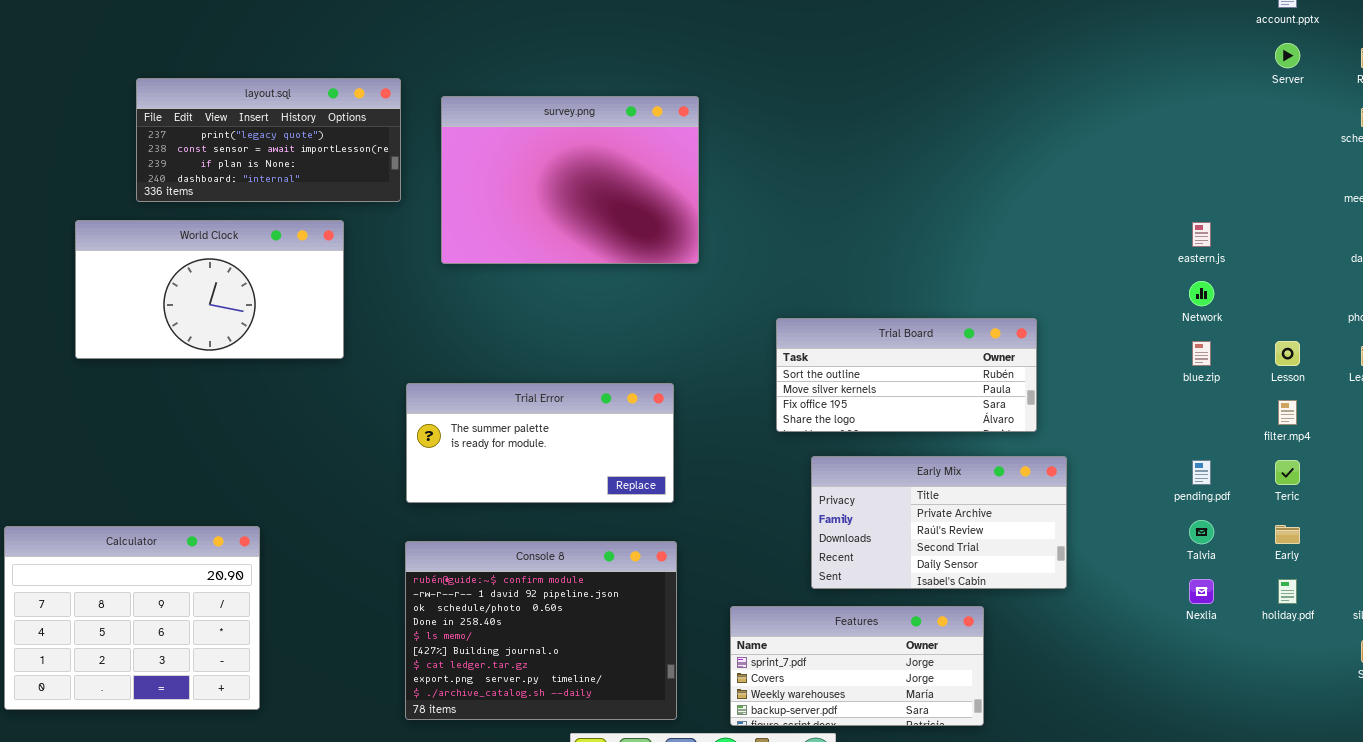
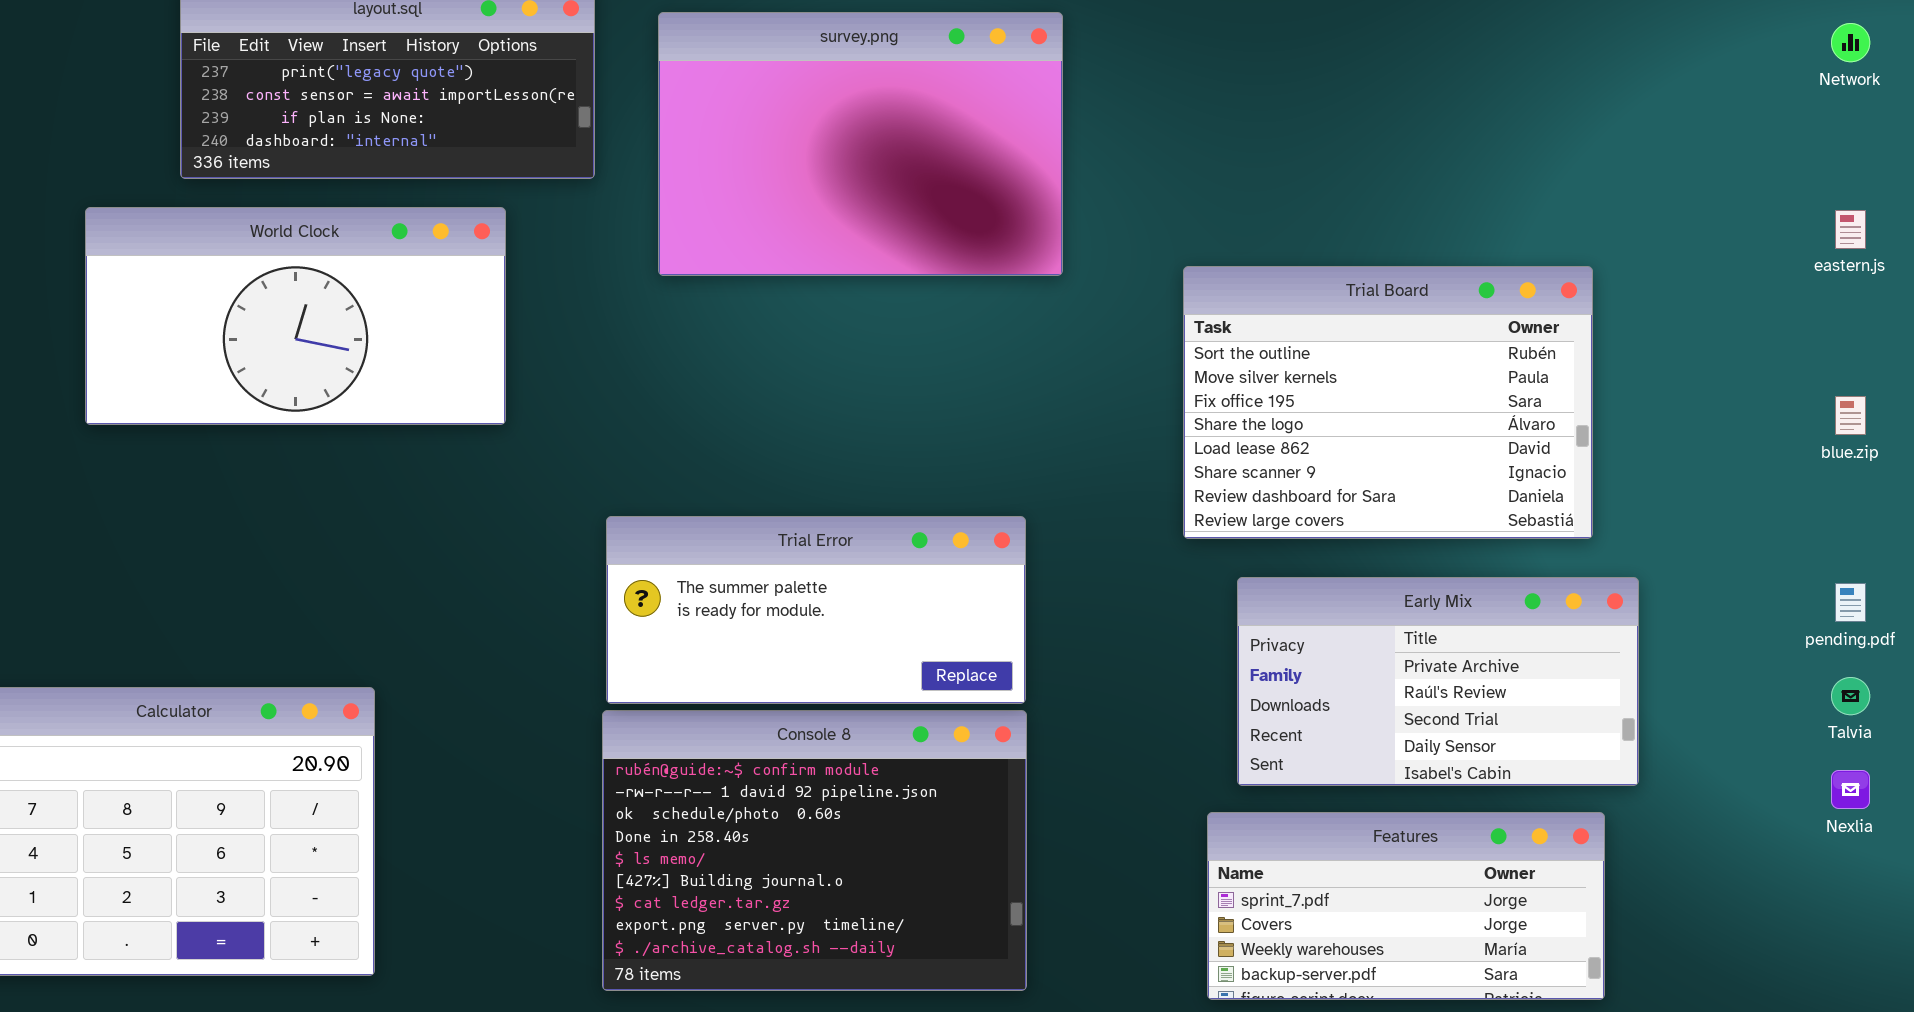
Network: [1189,281,1214,306] -> [1831,23,1870,62], moved
Trial Board: [776,318,1037,432] -> [1183,266,1593,539], resized
Trial Error: [406,383,674,503] -> [606,516,1026,704], moved
Features: [730,606,984,726] -> [1207,812,1605,1000], moved

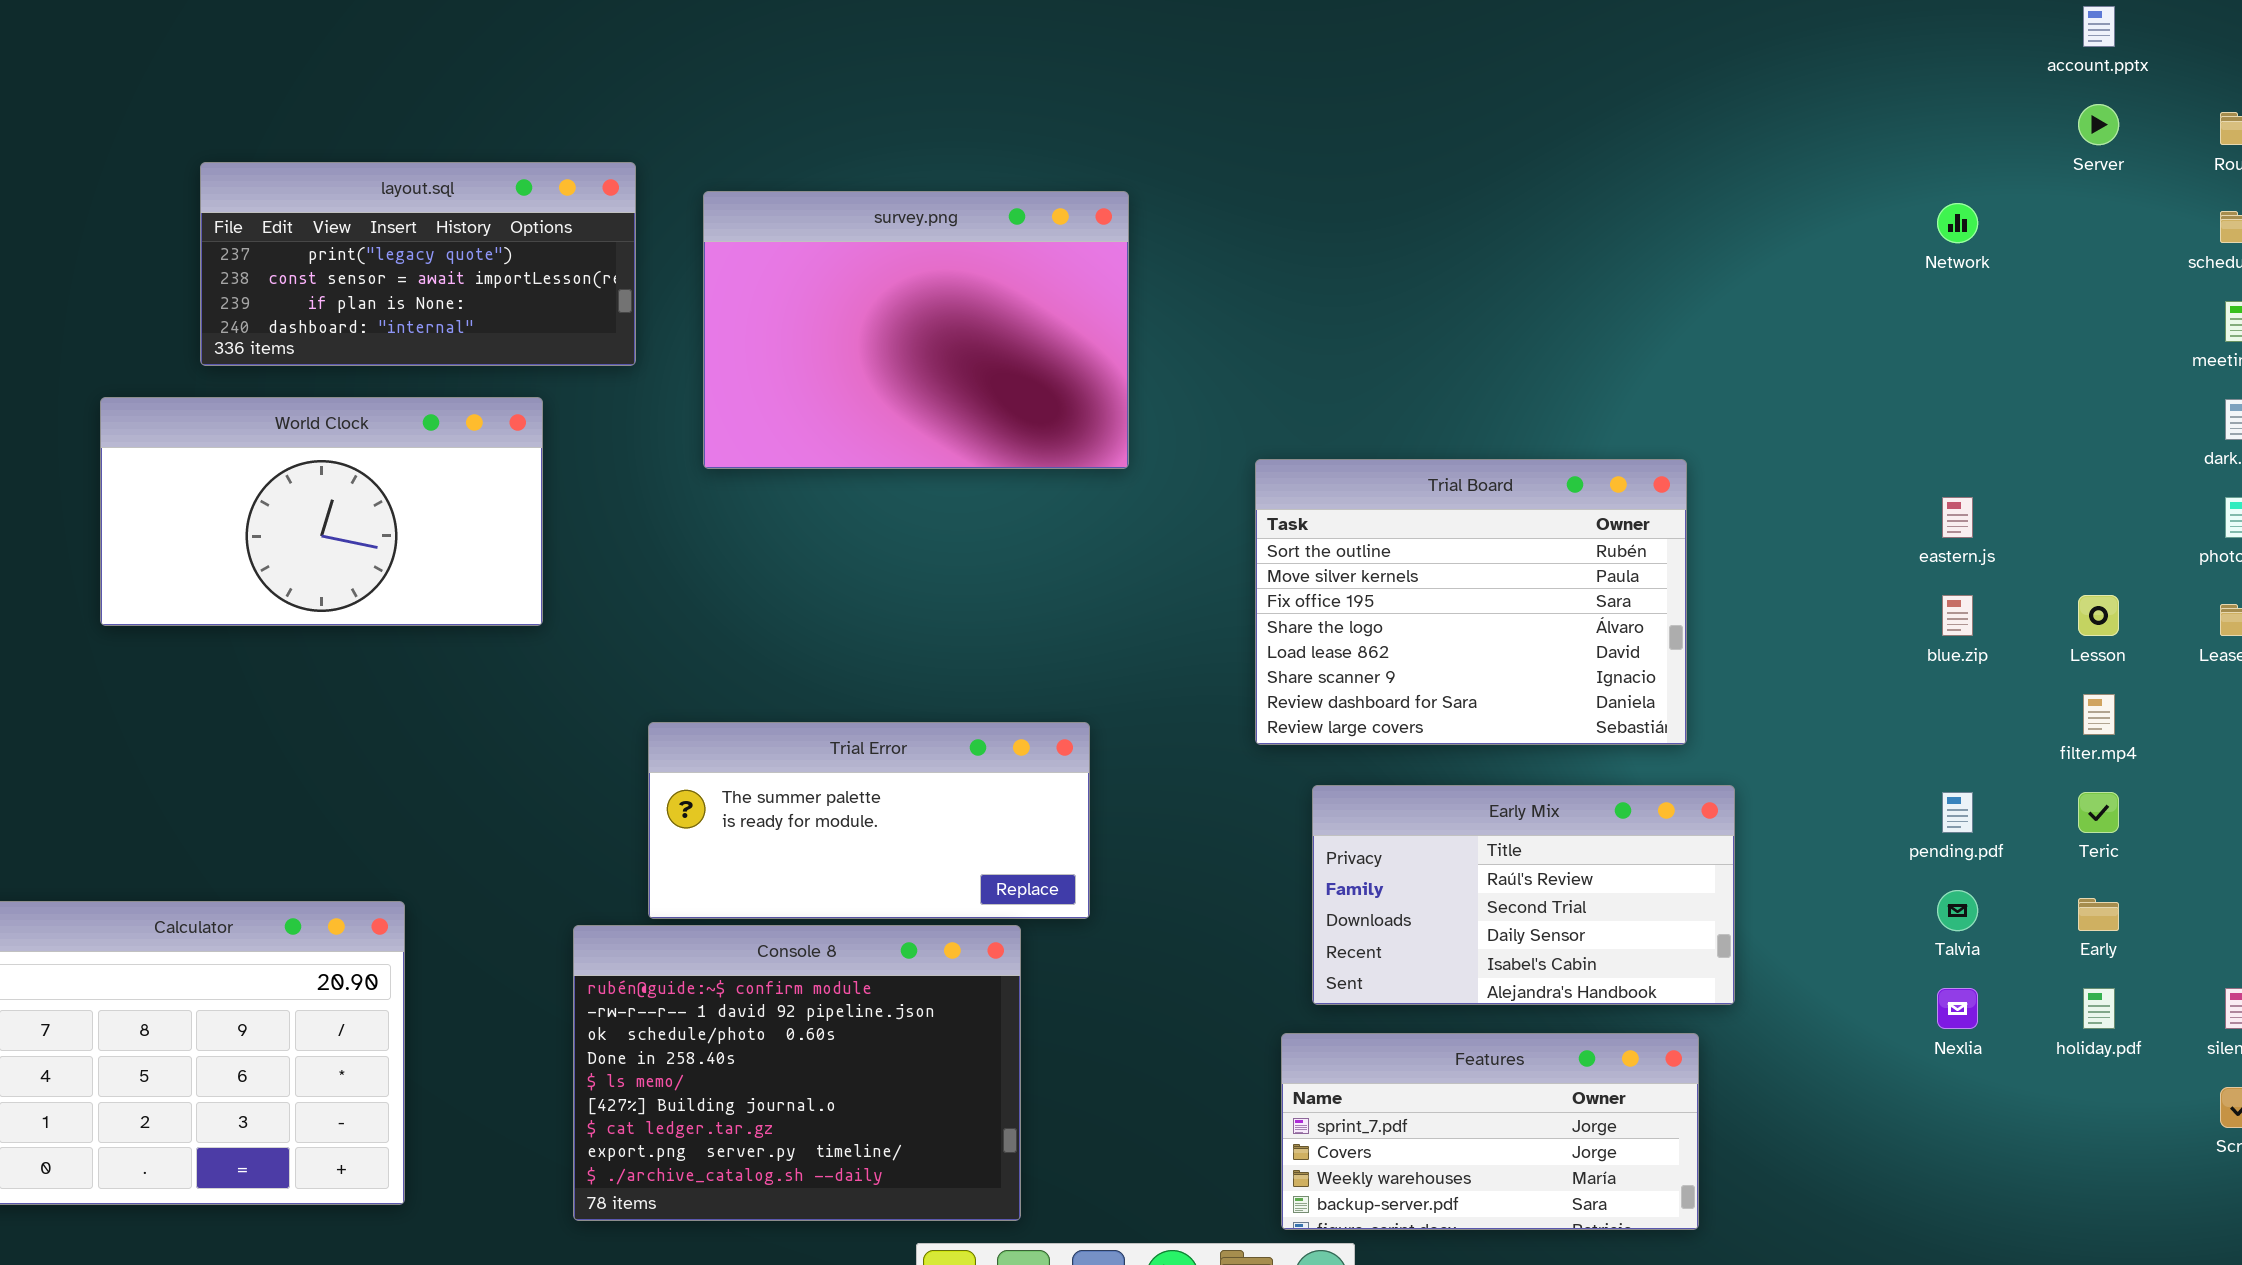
eastern.js: [1835,210,1866,249] -> [1942,497,1973,538], moved
Early Mix: [1237,577,1639,786] -> [1312,785,1735,1005], scrolled down 1 row
Console 8: [602,710,1027,991] -> [573,925,1021,1221], moved

